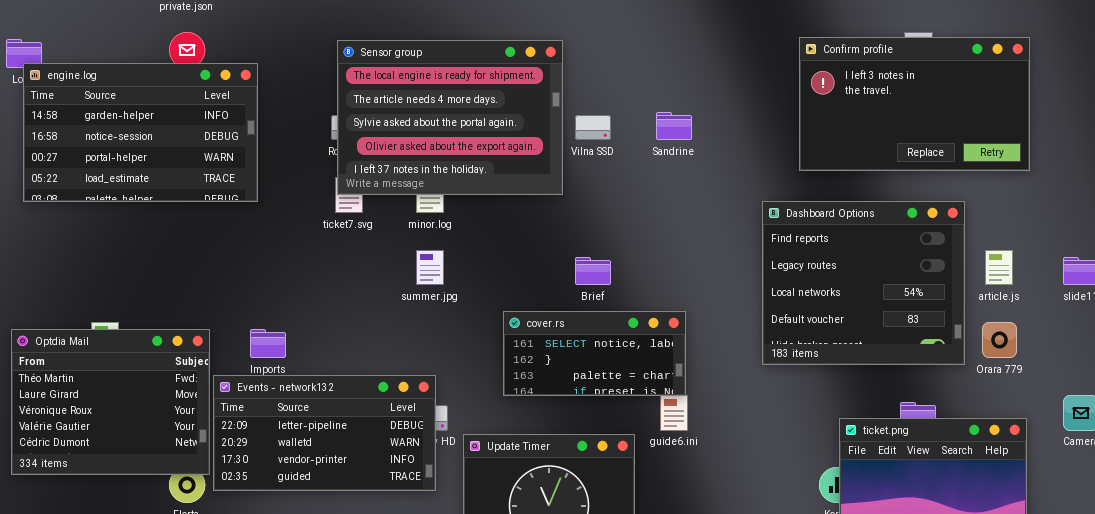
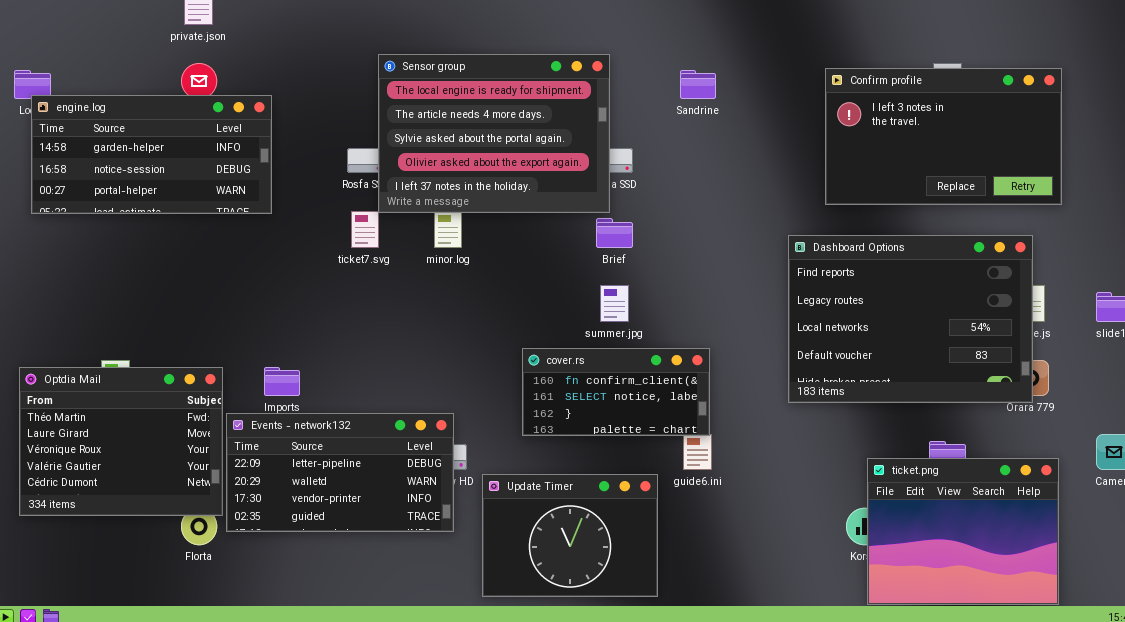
Sensor group: [337,40,563,195] -> [378,54,610,213], moved
engine.log: [23,63,258,202] -> [31,95,272,214], resized
Sandrine: [656,112,692,140] -> [680,70,716,99], moved
Dashboard Options: [762,201,965,365] -> [788,235,1033,403], resized
summer.jpg: [416,250,444,285] -> [600,285,629,322], moved
Brief: [575,257,611,285] -> [596,218,633,248], moved
cover.rs: [503,311,686,396] -> [522,348,710,436], scrolled up 1 row

